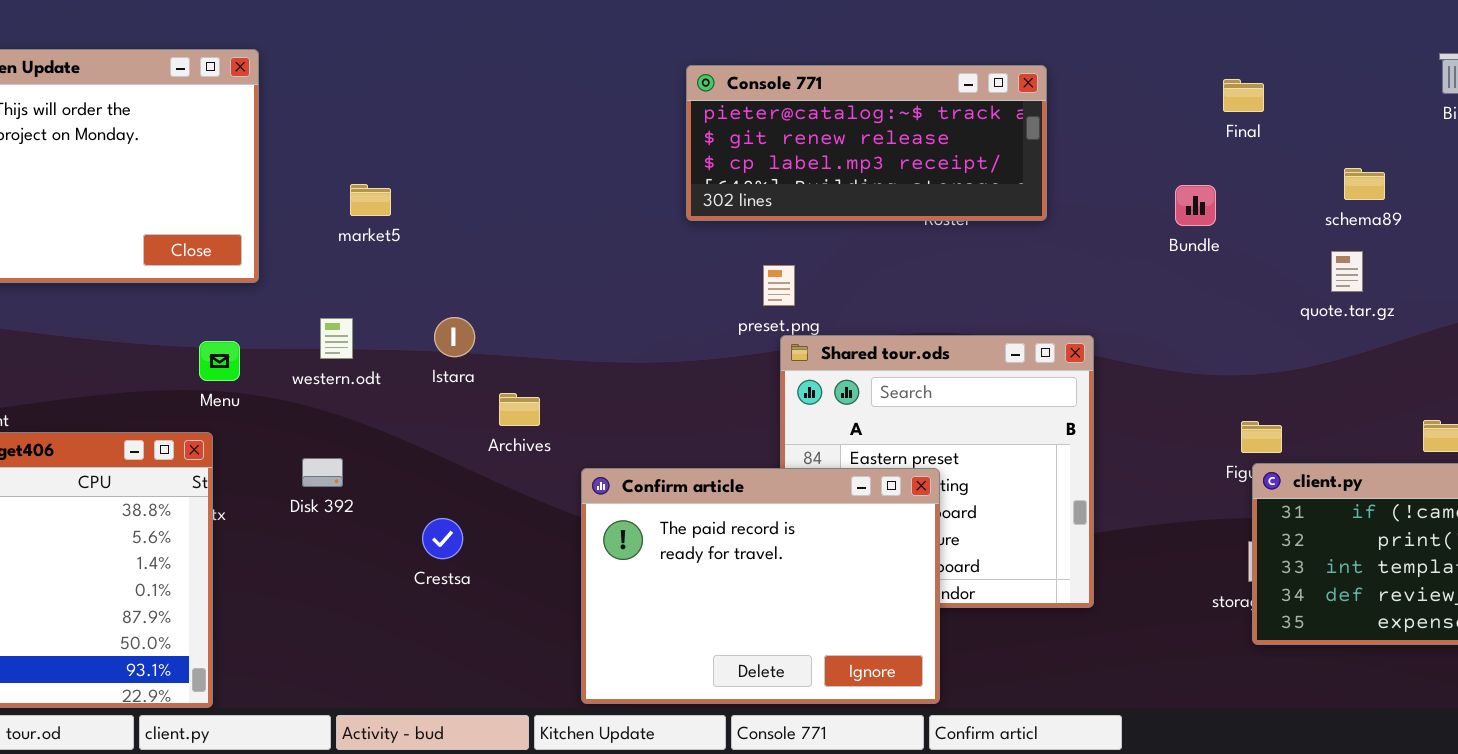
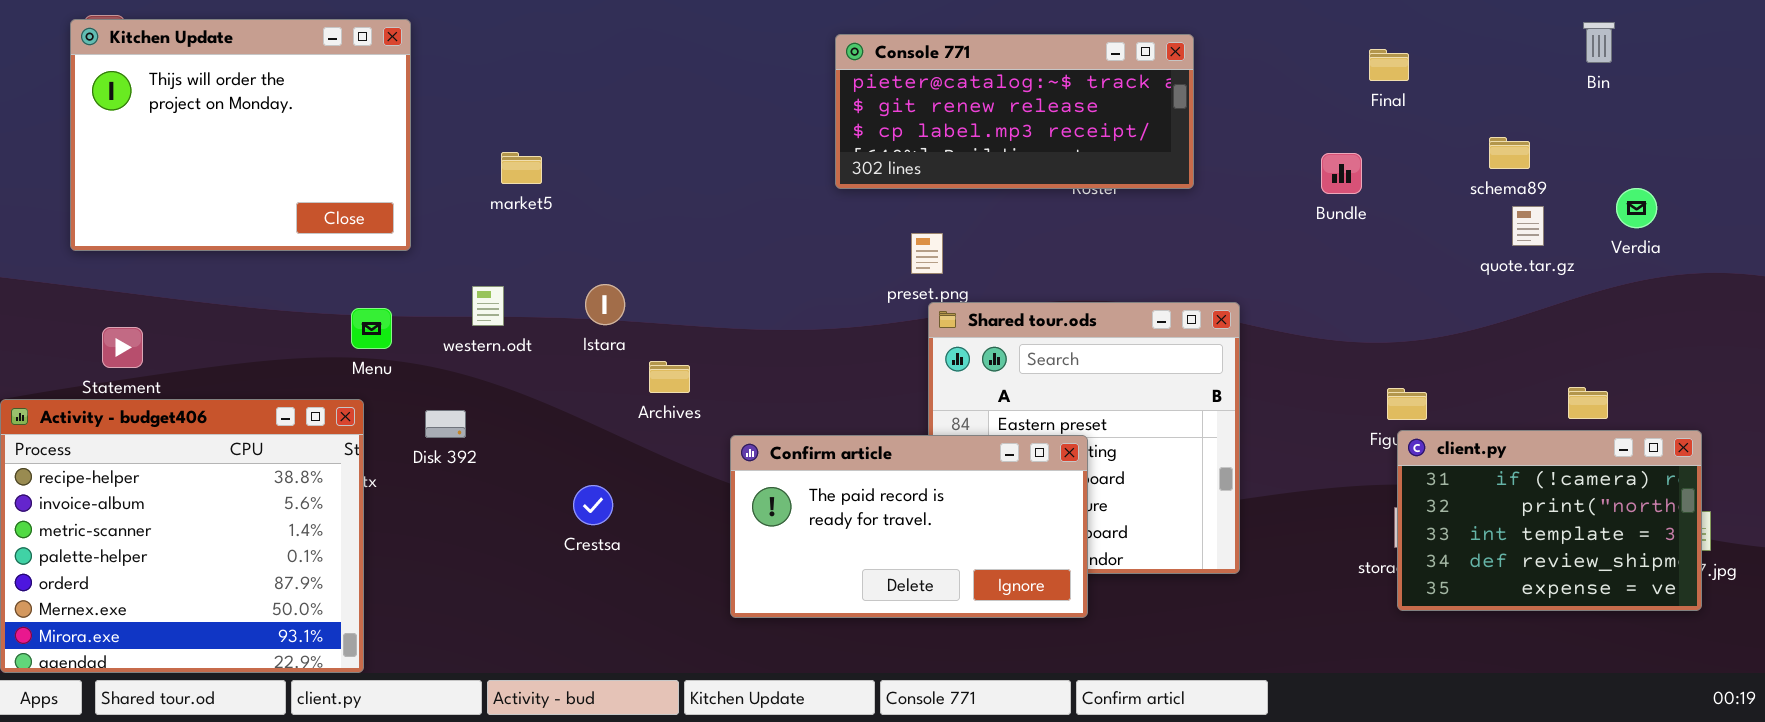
quote.tar.gz: [1331,251,1363,292] -> [1512,206,1544,246], moved
Disk 392: [302,458,343,487] -> [425,410,466,438], moved
Confirm article: [581,468,940,704] -> [730,435,1088,618], resized

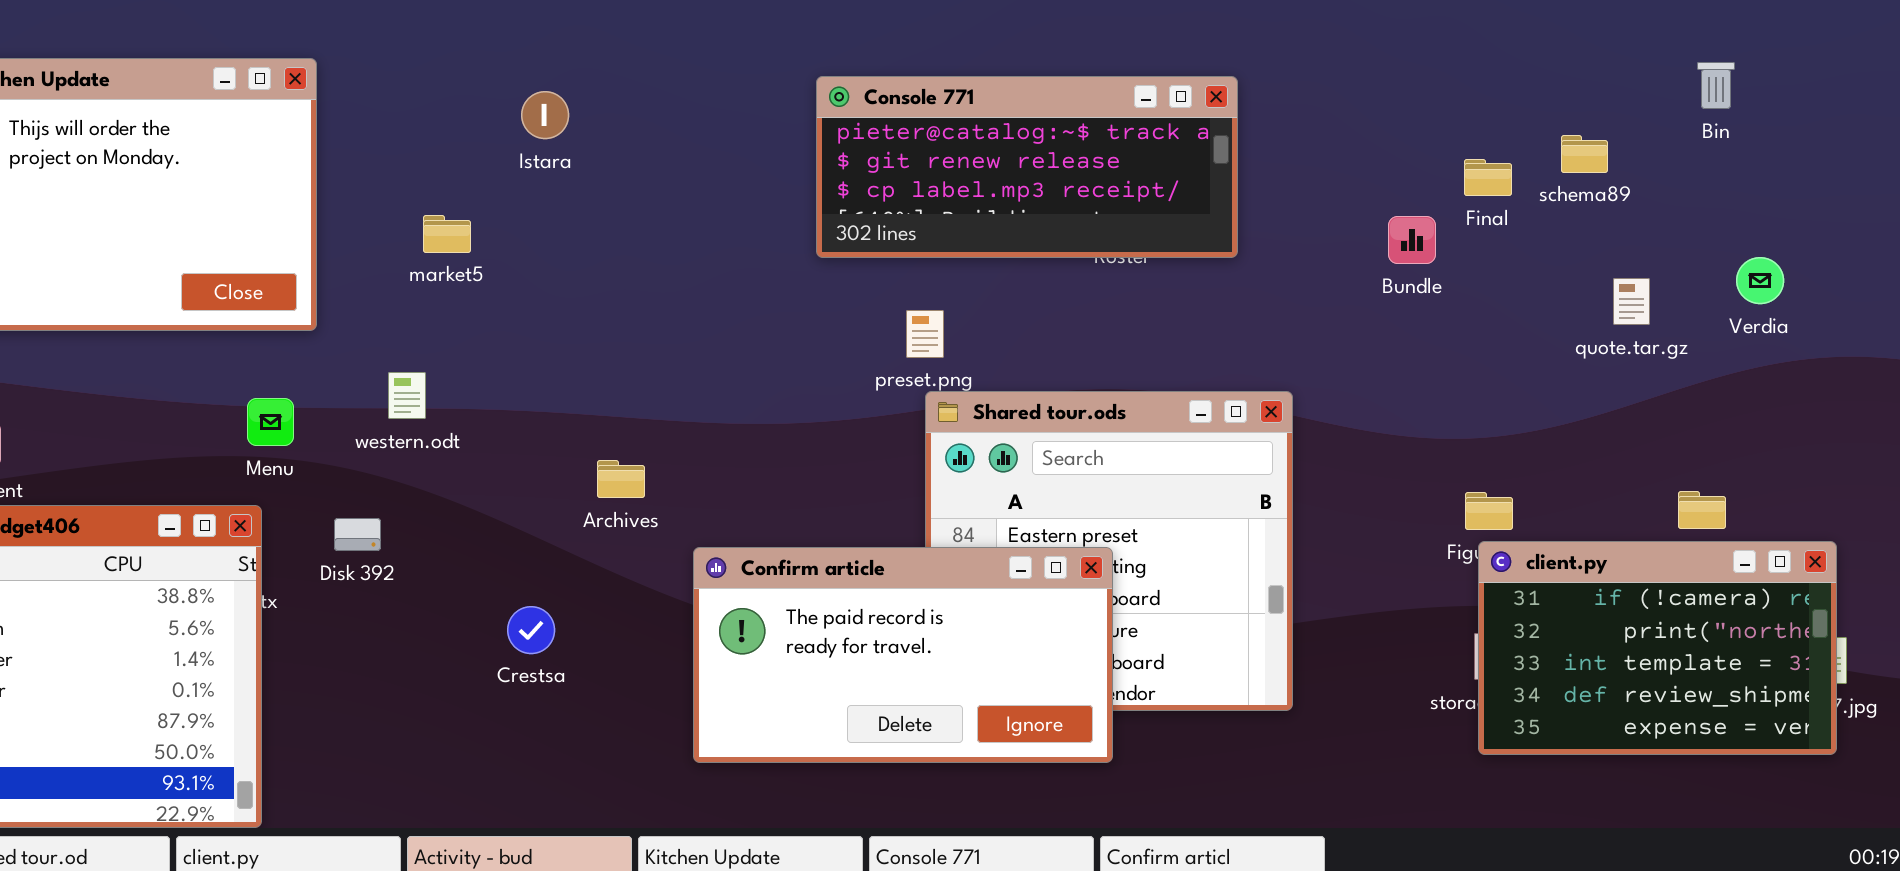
Final: [1369,49,1409,81] -> [1464,159,1512,196], moved
schema89: [1489,137,1530,169] -> [1561,135,1608,173], moved
Istara: [585,284,625,325] -> [521,91,569,139], moved

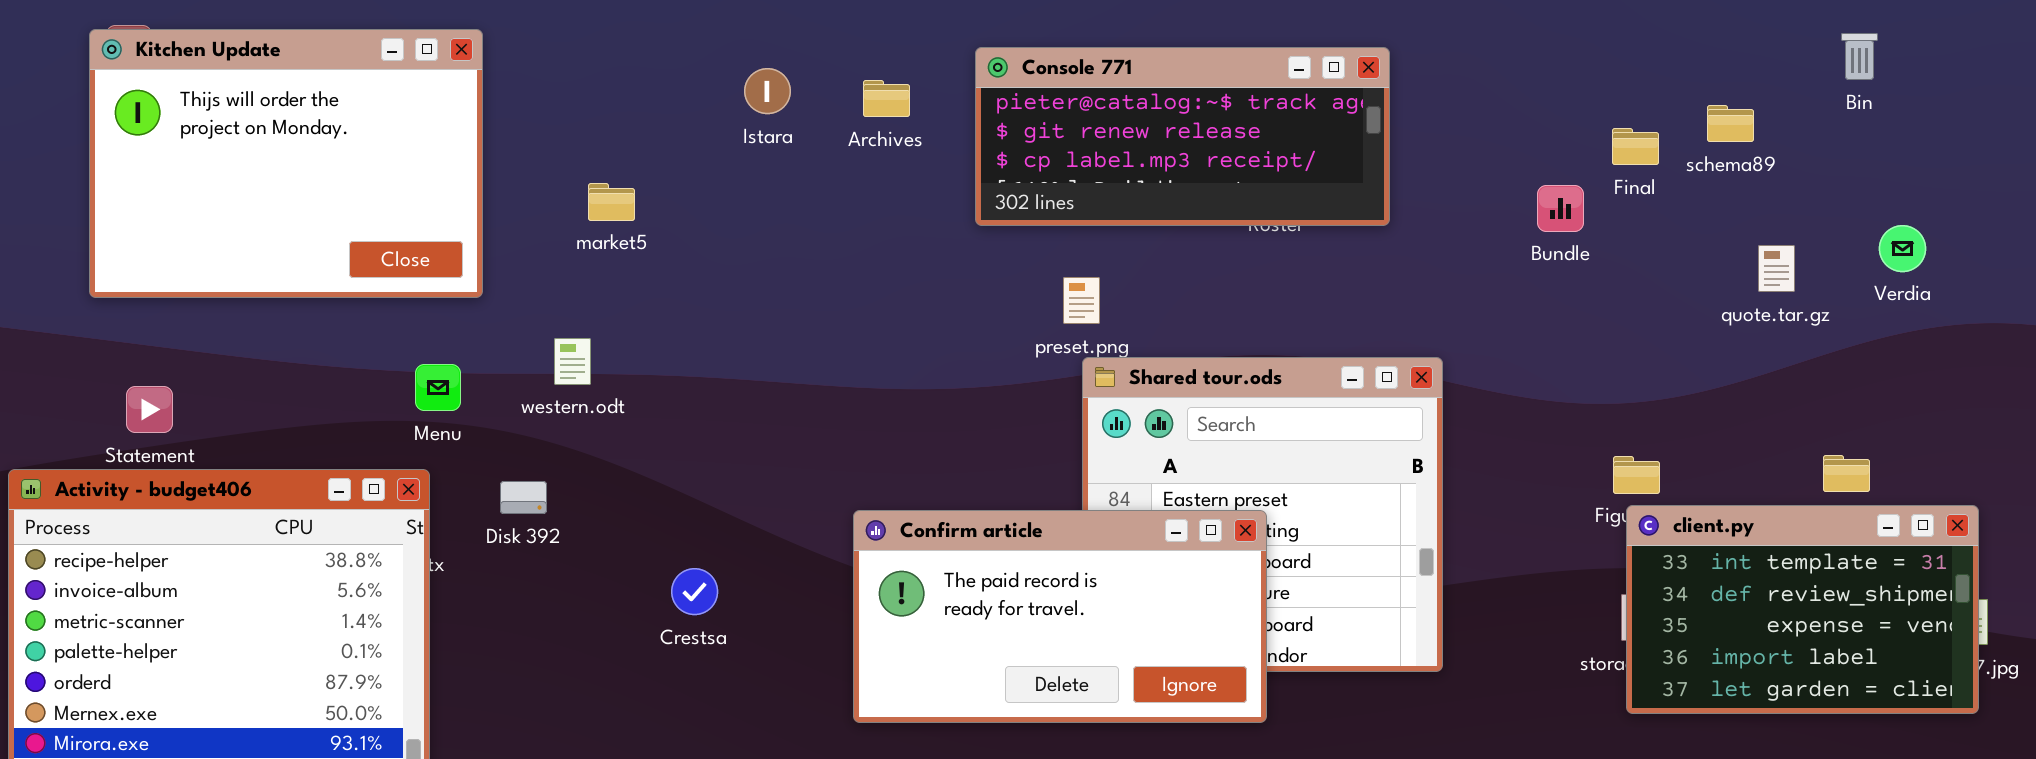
Istara: [521,91,569,139] -> [744,68,791,114], moved
Archives: [597,460,645,498] -> [863,80,910,117], moved
client.py: [1478,541,1837,755] -> [1626,505,1979,714], scrolled down 2 rows

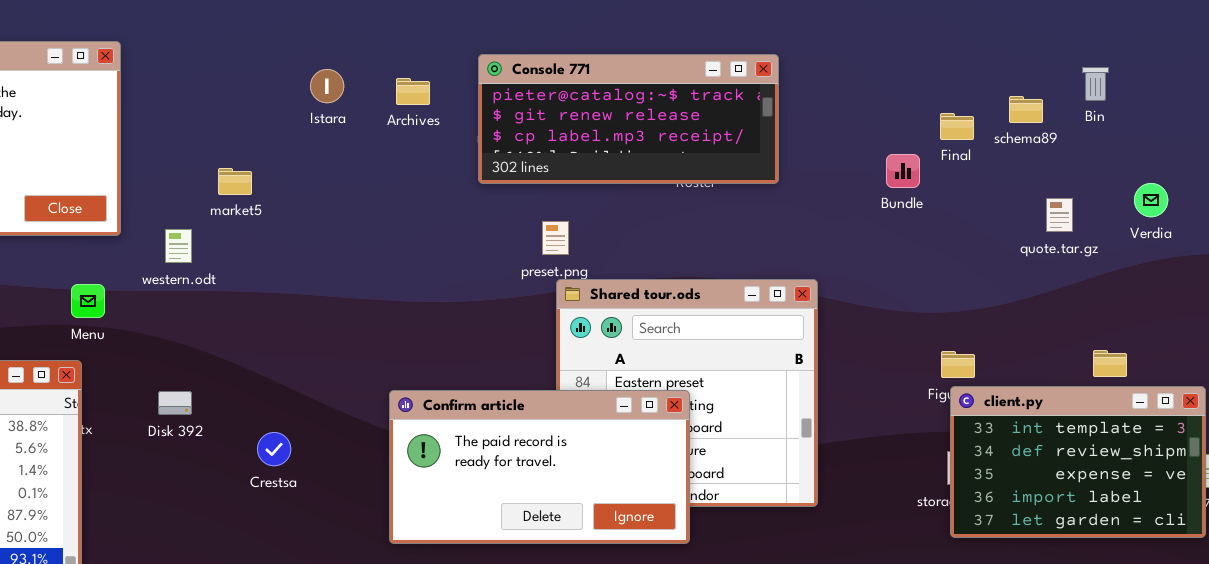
Bin: [1841,33,1878,80] -> [1082,67,1109,101], moved
market5: [588,183,635,221] -> [218,168,252,195], moved
western.odt: [554,338,591,385] -> [165,229,192,263], moved
Disk 392: [500,481,547,514] -> [158,391,192,415], moved

